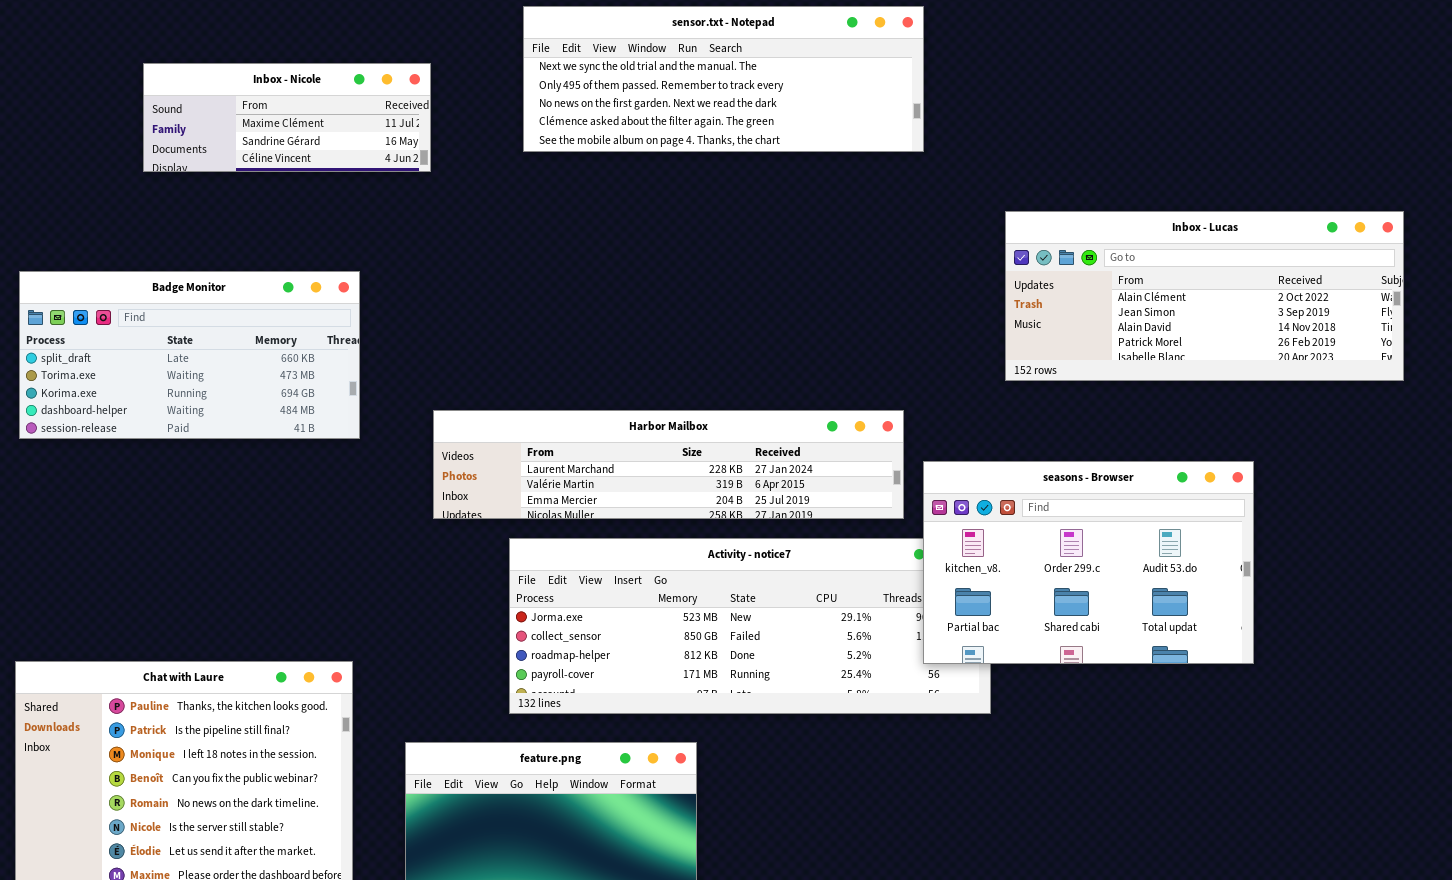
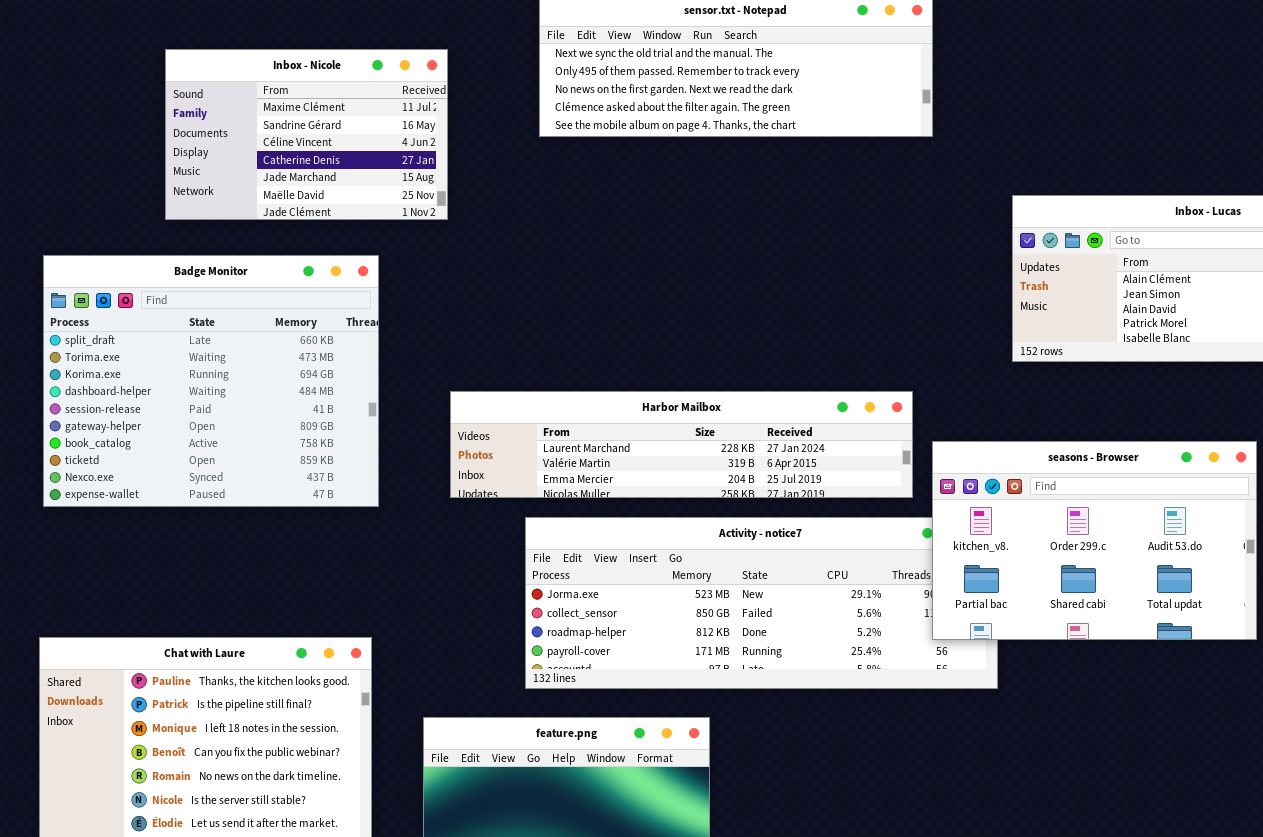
Inbox - Nicole: [143,63,431,172] -> [165,49,448,220], resized
Badge Monitor: [19,271,360,439] -> [43,255,379,507], resized

